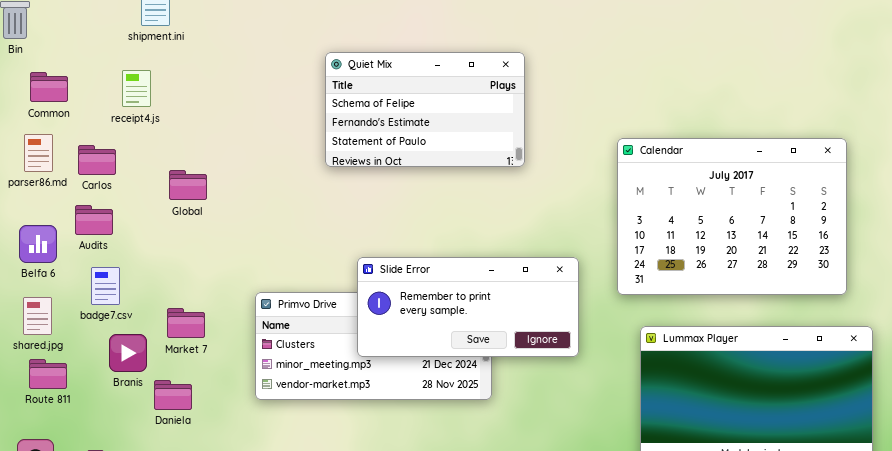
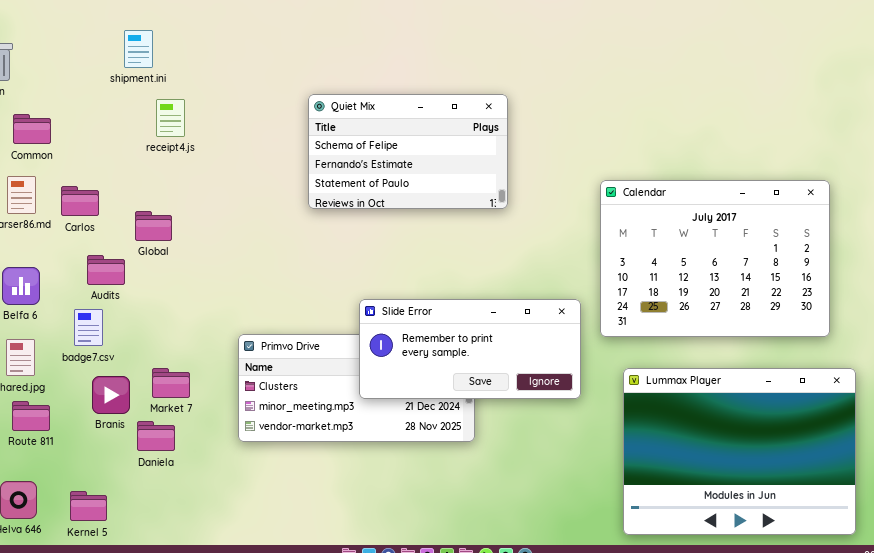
receipt4.js: [122,70,151,107] -> [156,99,185,137], moved
Global: [169,170,207,200] -> [135,211,172,241], moved
Audits: [75,205,113,235] -> [87,255,125,285], moved
Slide Error: [357,257,579,357] -> [359,299,581,399], moved
Market 7: [167,308,205,338] -> [152,368,190,398], moved

